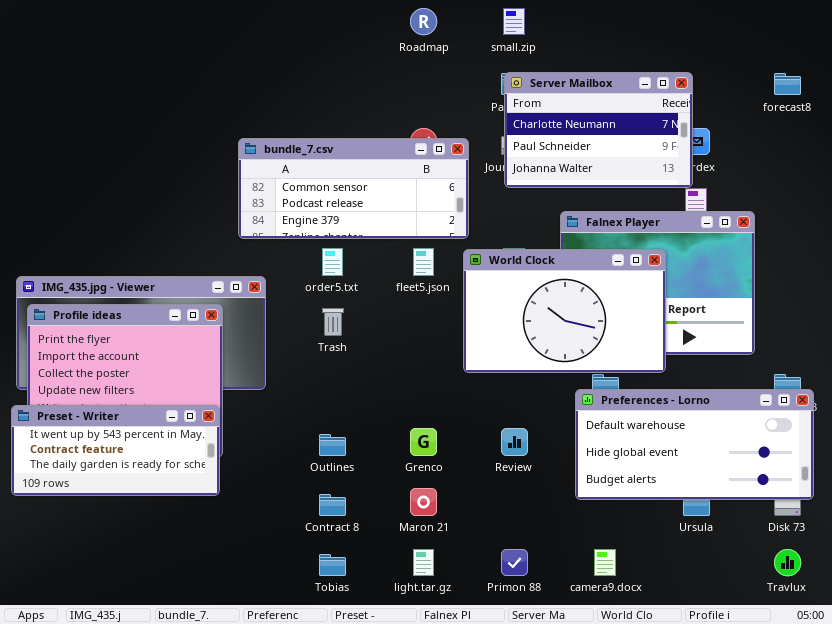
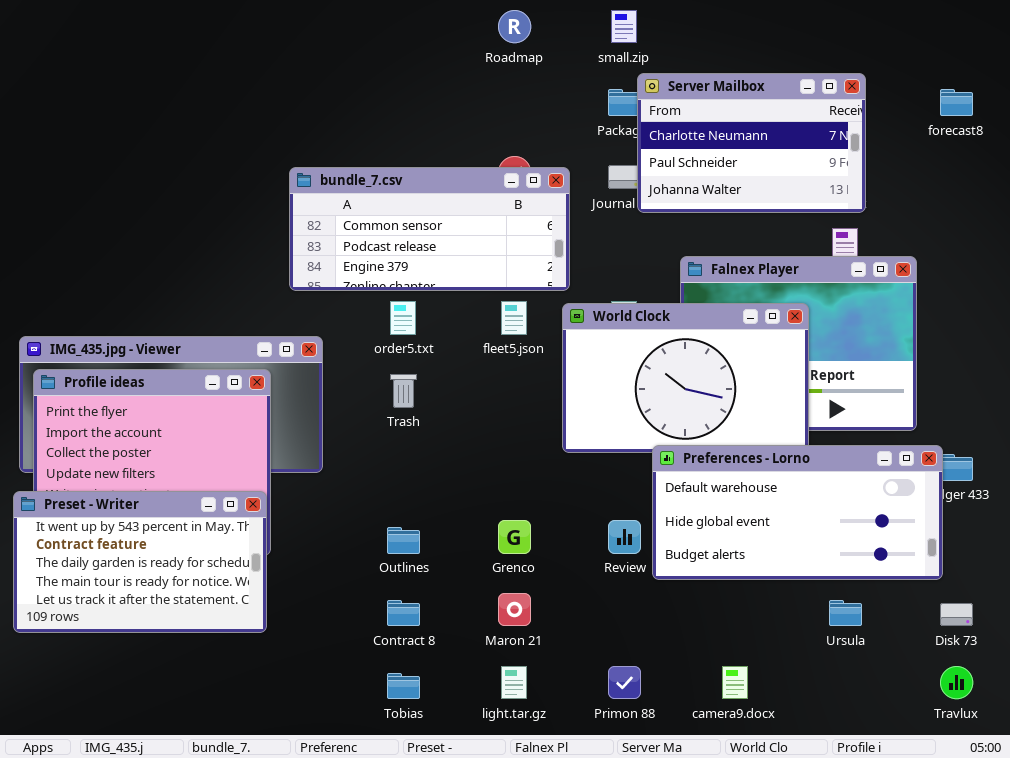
Server Mailbox: [504,72,693,188] -> [637,73,866,213], moved
Preferences - Lorno: [575,389,814,500] -> [652,445,943,580], moved
Preset - Writer: [11,405,220,496] -> [13,491,267,633], resized

